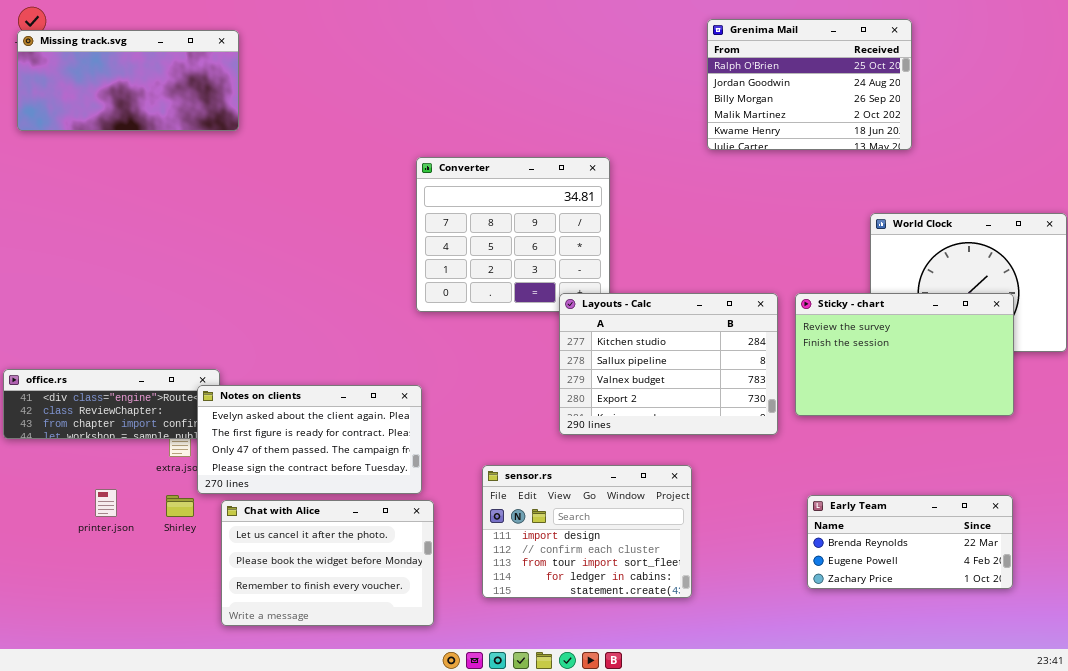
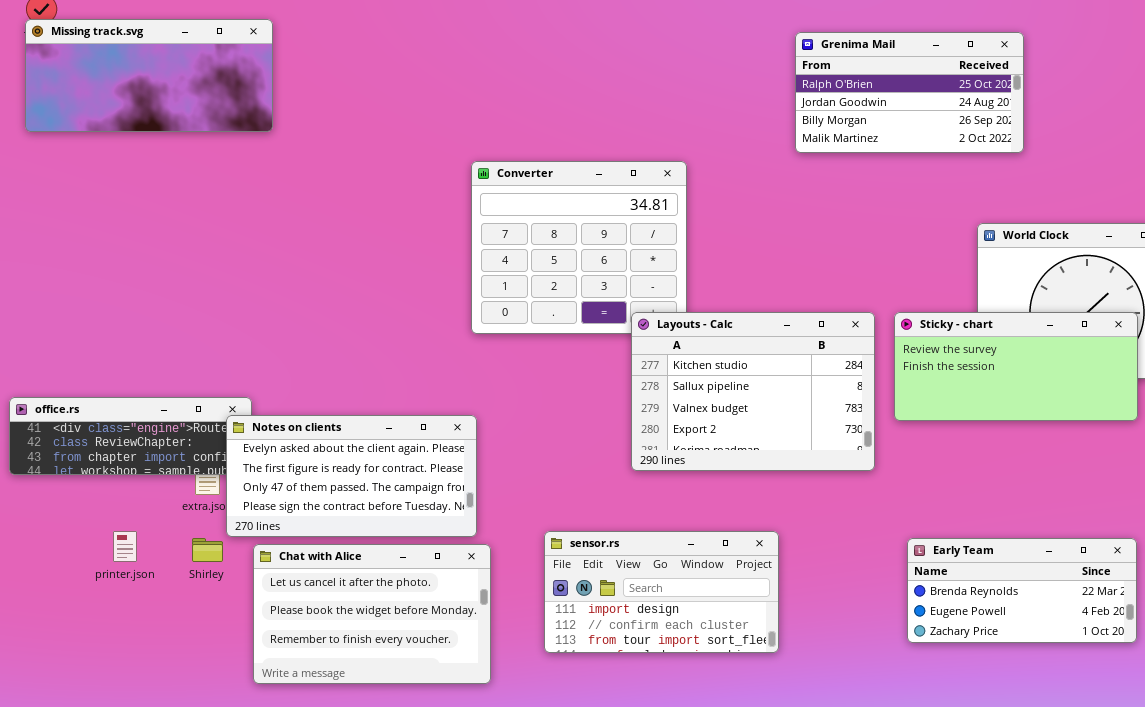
Grenima Mail: [707,19,912,150] -> [795,32,1024,153], resized
Sticky - chart: [795,293,1014,416] -> [894,312,1138,421], resized
sensor.rs: [482,465,692,598] -> [544,531,779,653], resized

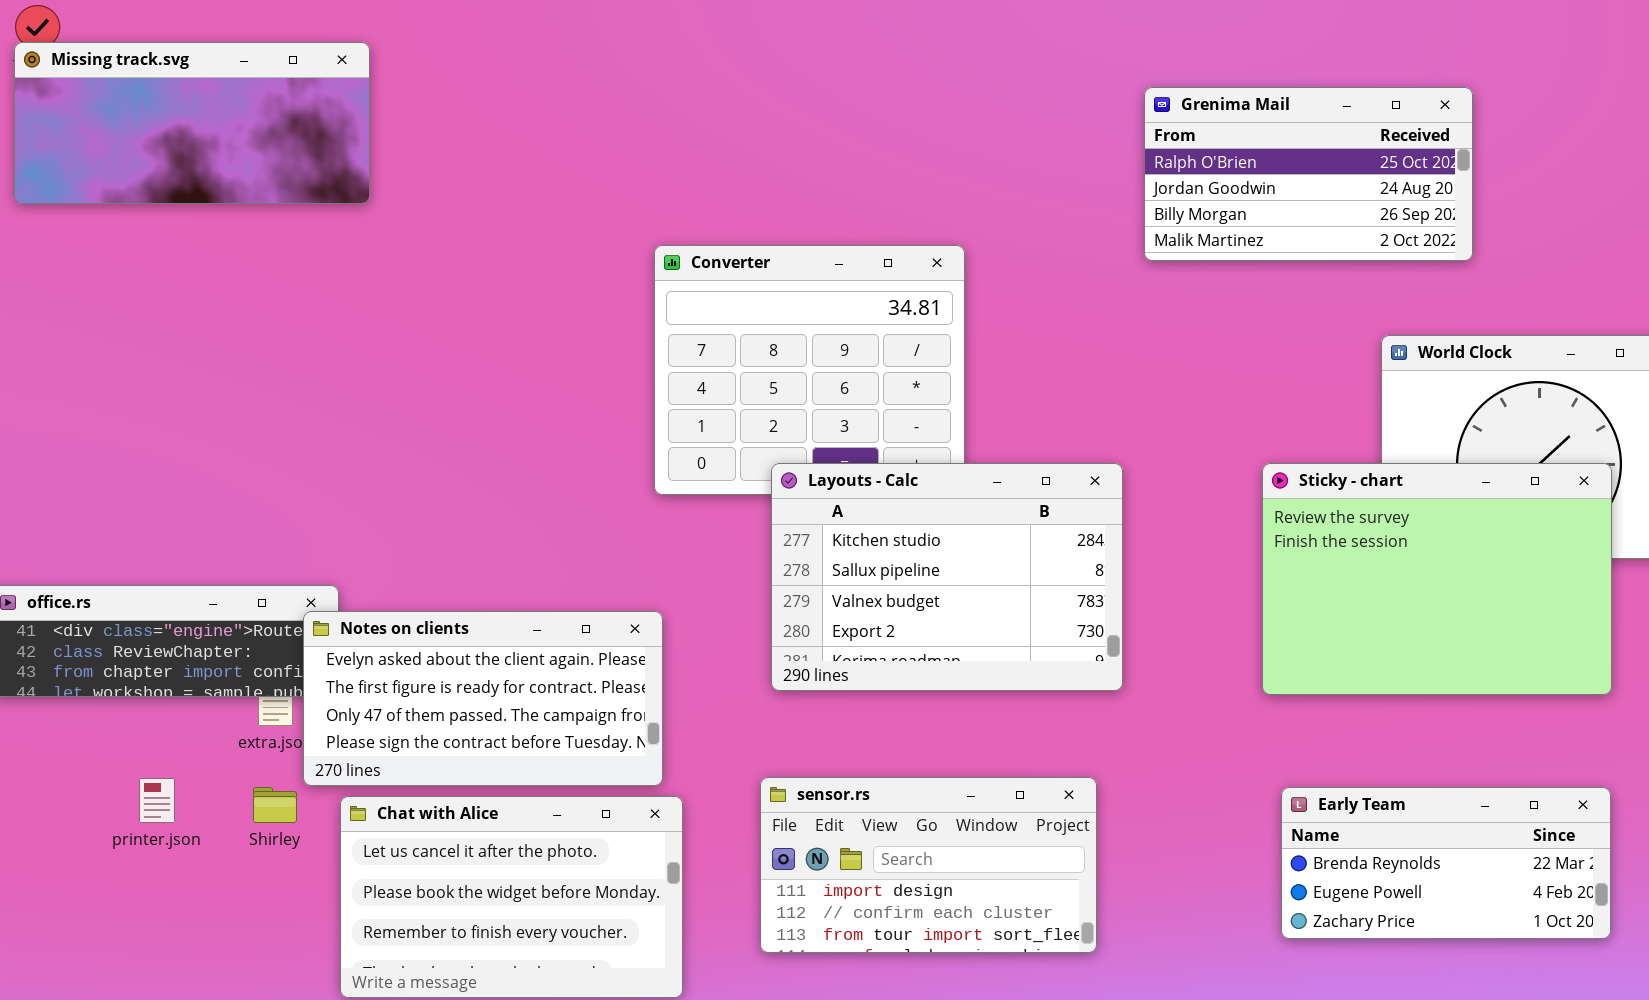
Grenima Mail: [795,32,1024,153] -> [1144,87,1473,261], moved
Layouts - Calc: [631,312,875,471] -> [771,463,1123,691], moved
Sticky - chart: [894,312,1138,421] -> [1262,463,1612,695], resized

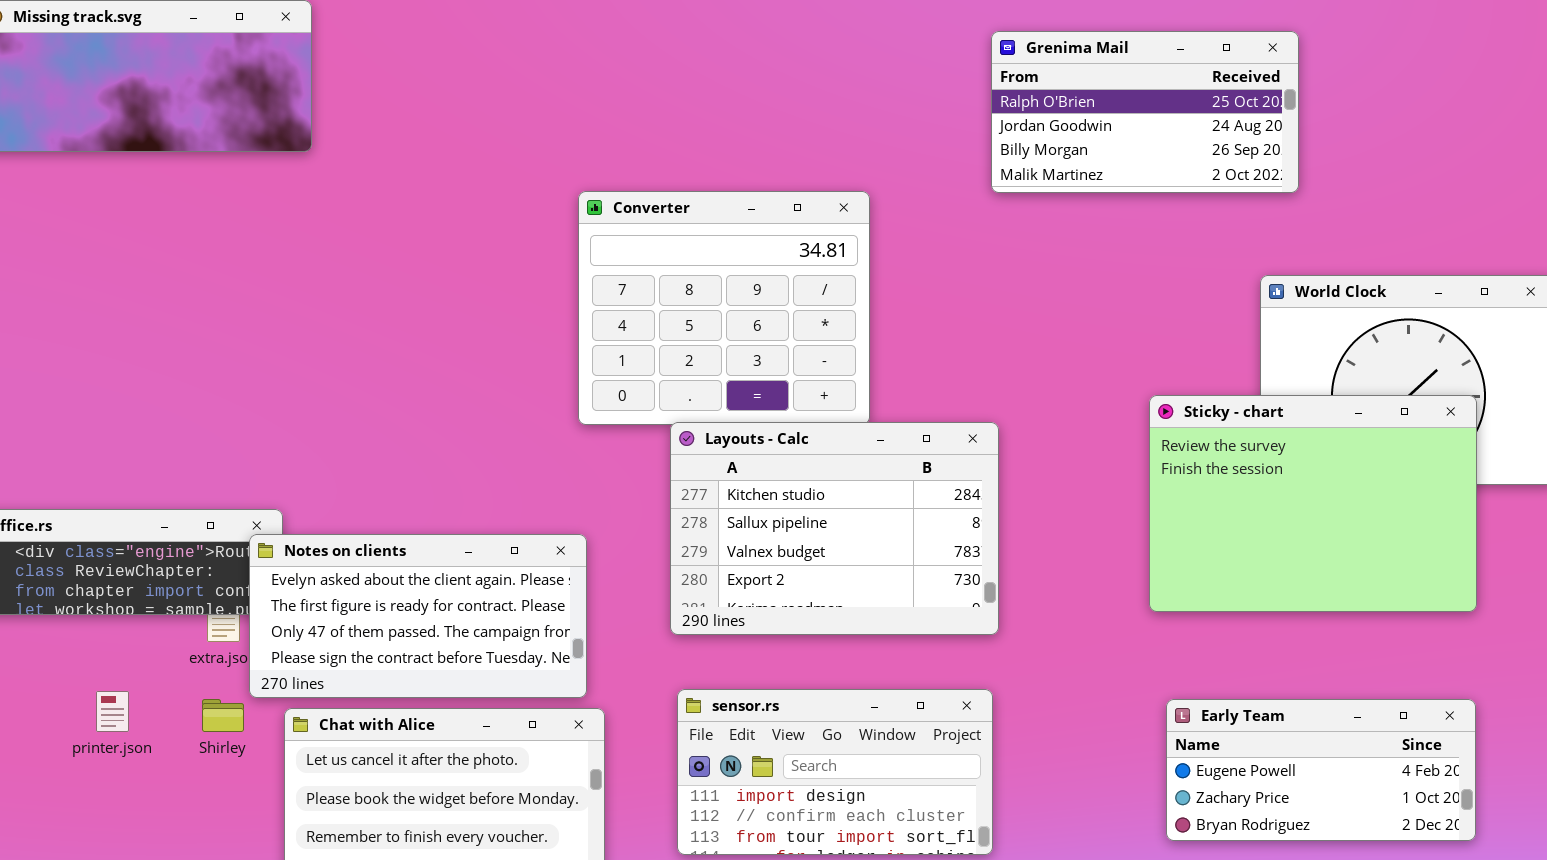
Grenima Mail: [1144,87,1473,261] -> [991,31,1299,193], moved
Layouts - Calc: [771,463,1123,691] -> [670,422,999,635], moved
Early Team: [1281,787,1611,939] -> [1166,699,1476,841], scrolled down 1 row

